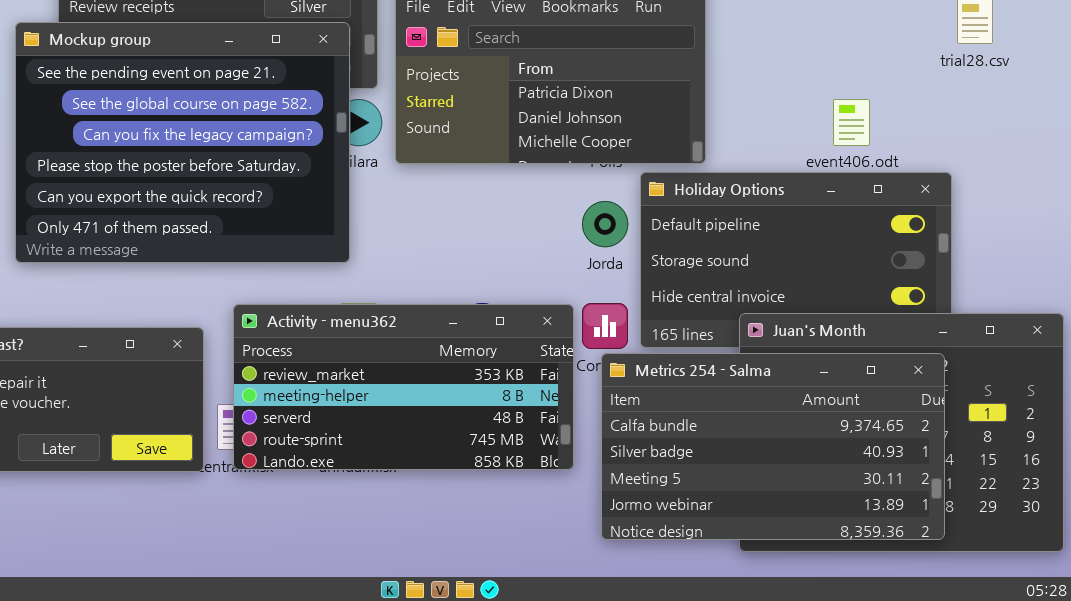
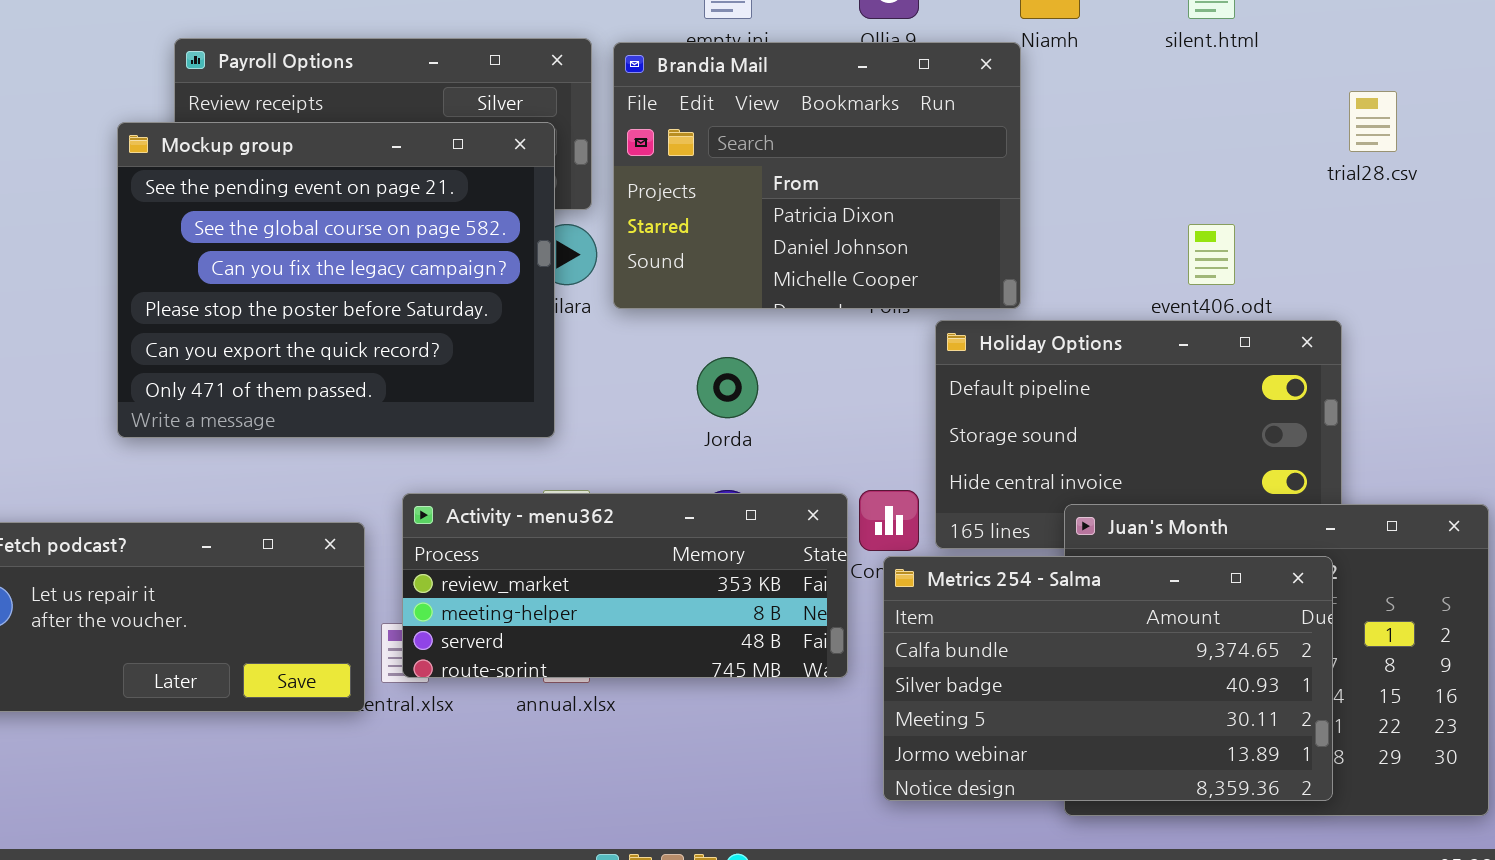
Jorda: [582,201,628,247] -> [697,357,758,418], moved
Activity - menu362: [233,304,574,470] -> [402,493,848,678], resized

